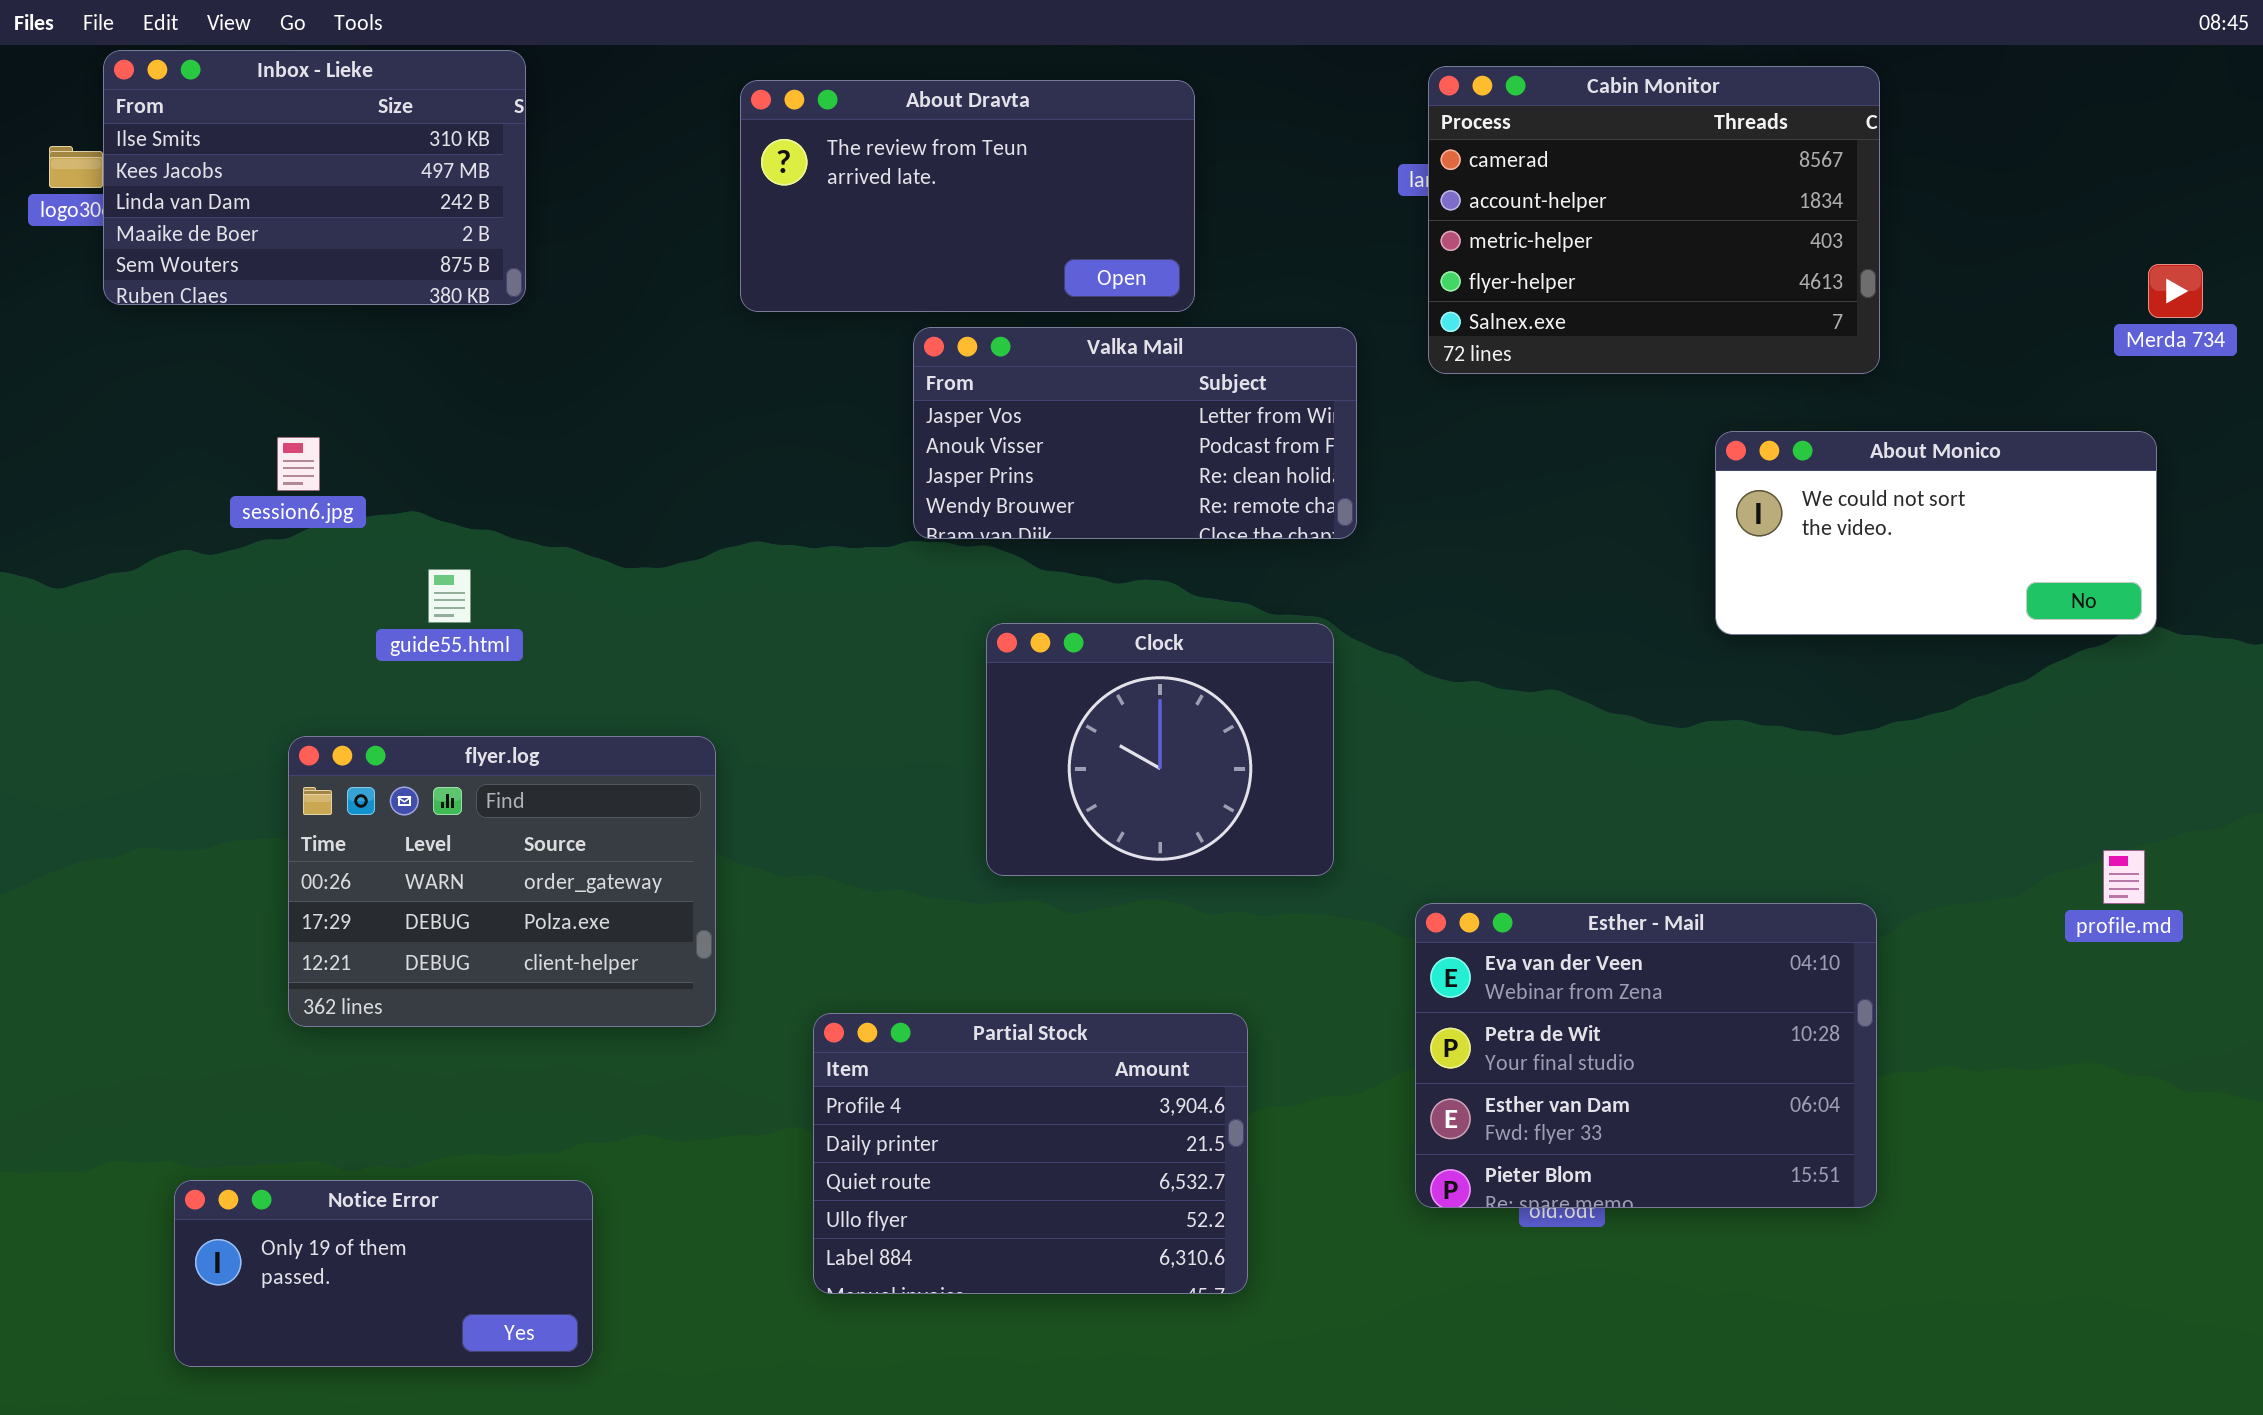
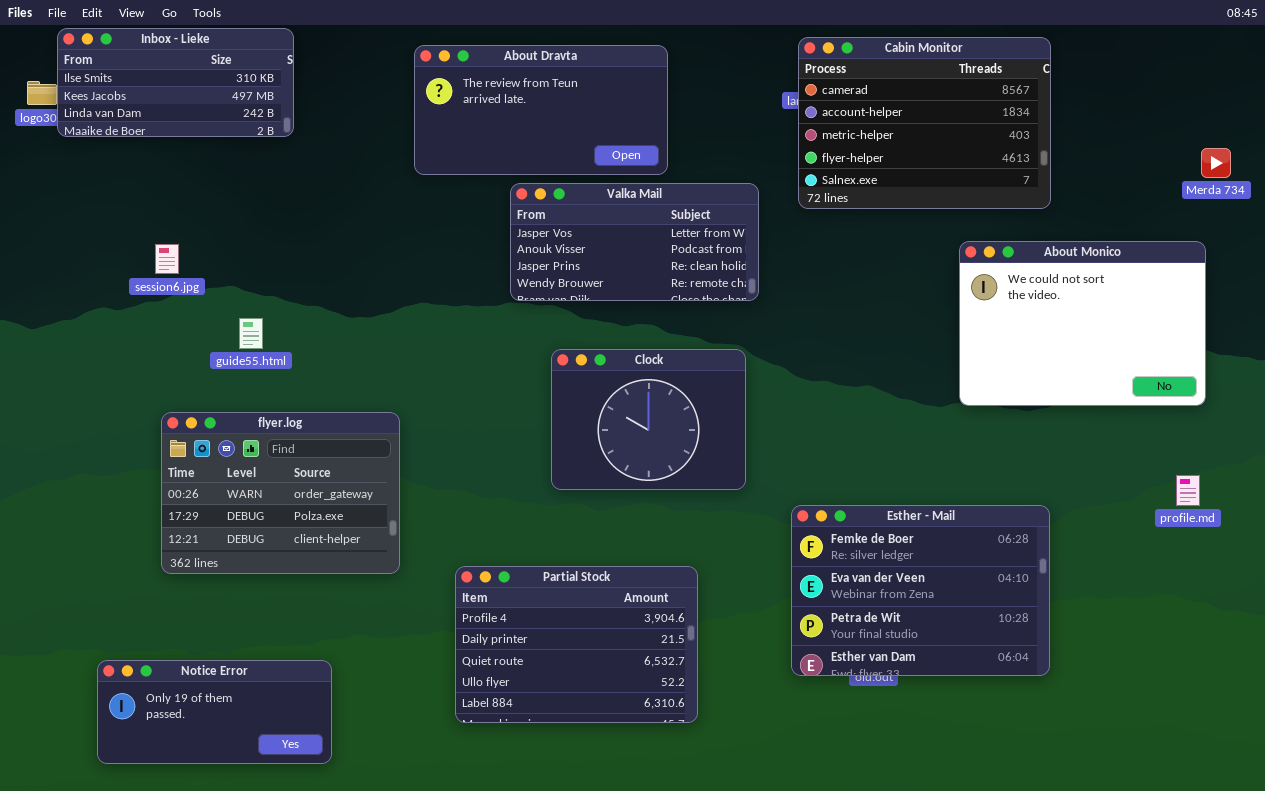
Inbox - Lieke: [103,50,526,305] -> [57,28,294,137], resized
About Monico: [1715,431,2157,635] -> [959,241,1206,406], resized
Esther - Mail: [1415,903,1877,1208] -> [791,505,1050,676], scrolled up 1 row

